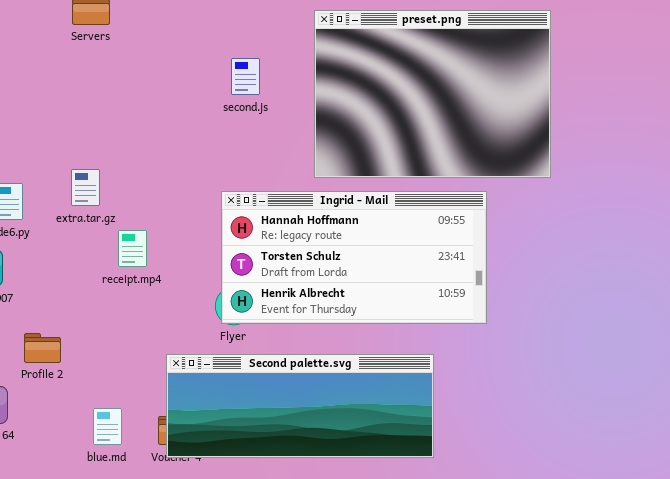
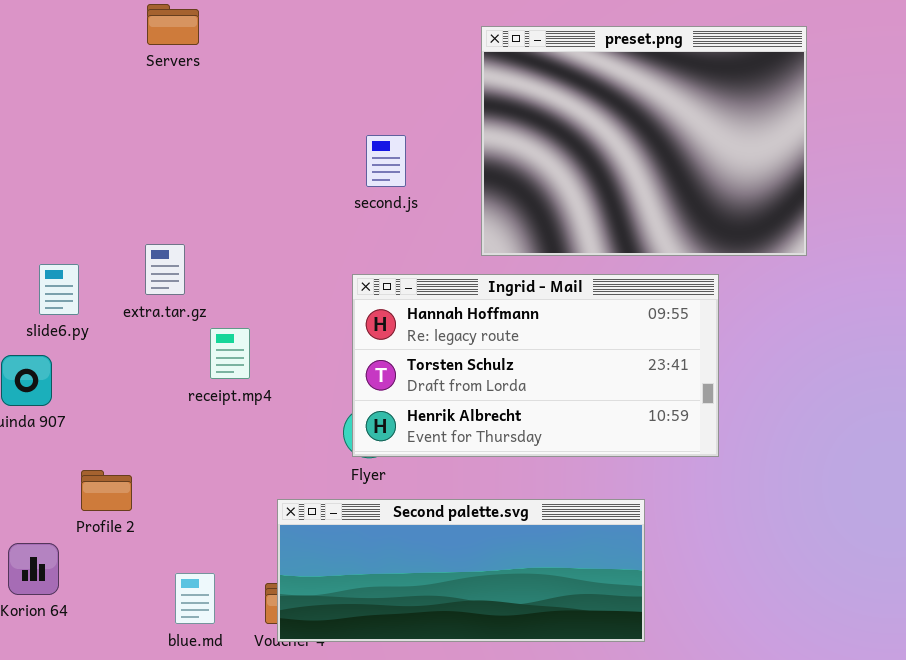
second.js: [231,58,260,95] -> [366,135,406,187], moved

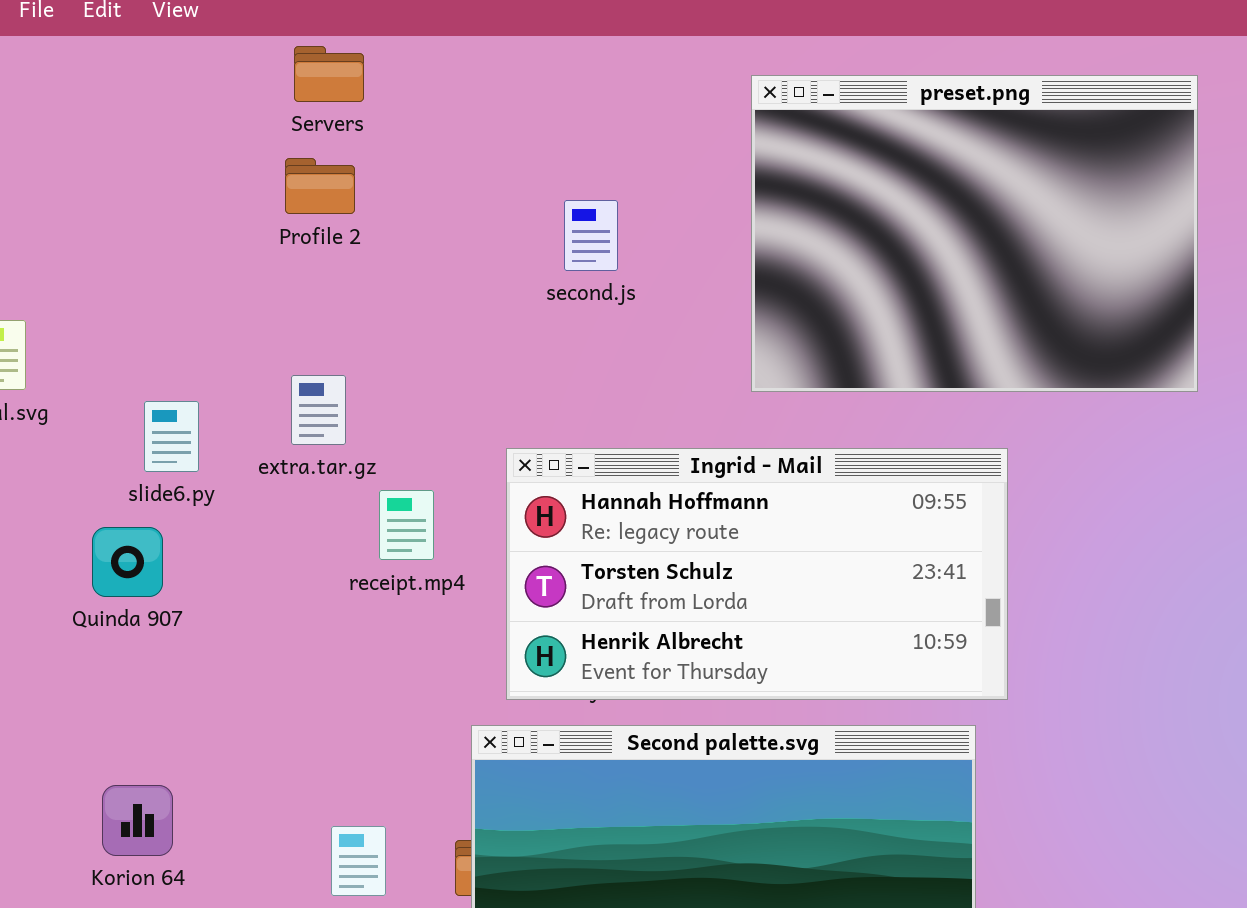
second.js: [366,135,406,187] -> [564,200,618,271], moved
Ingrid - Mail: [352,274,719,457] -> [506,448,1008,700], moved
Profile 2: [81,470,132,511] -> [285,158,355,214], moved

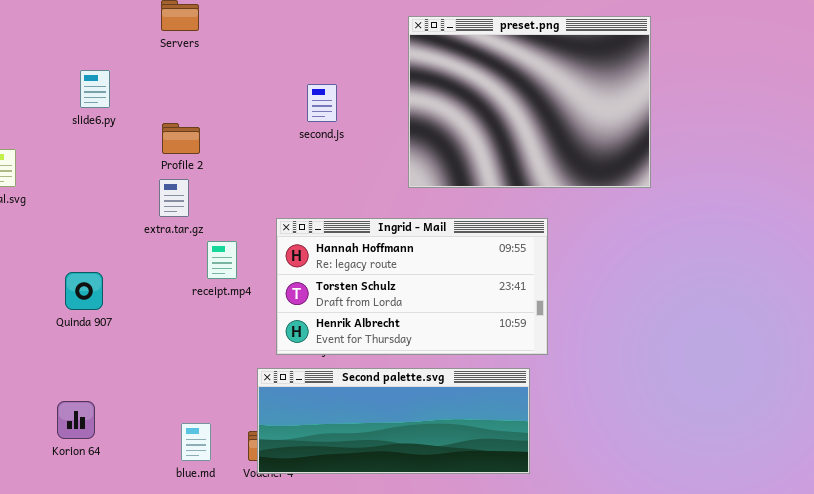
Profile 2: [285,158,355,214] -> [162,123,200,154], moved
slide6.py: [144,401,199,472] -> [80,70,110,108], moved
Quinda 907: [92,527,163,597] -> [65,272,103,310], moved

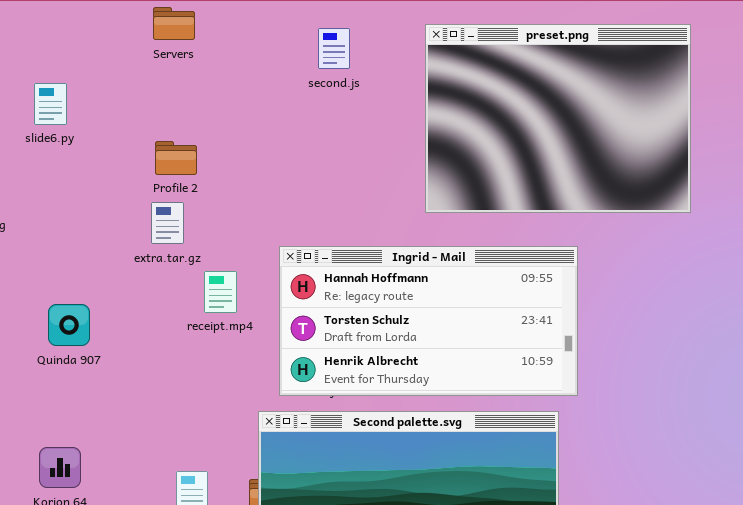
slide6.py: [80,70,110,108] -> [34,83,67,125], moved
second.js: [307,84,337,122] -> [318,28,350,69], moved

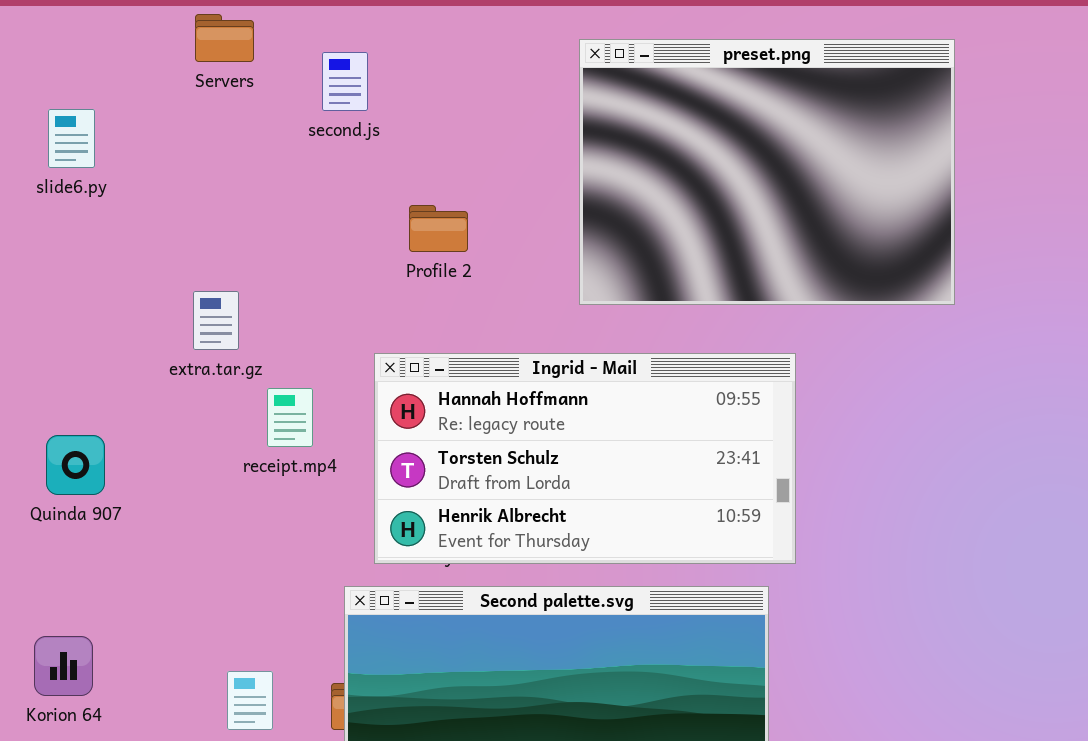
second.js: [318,28,350,69] -> [322,52,368,111], moved
slide6.py: [34,83,67,125] -> [48,109,95,168], moved
Profile 2: [155,141,197,175] -> [409,205,468,252], moved

